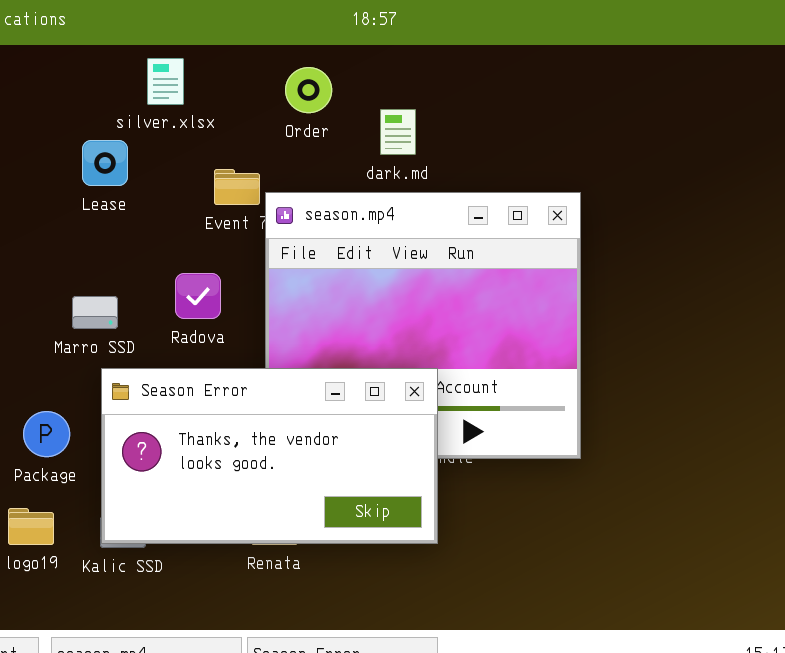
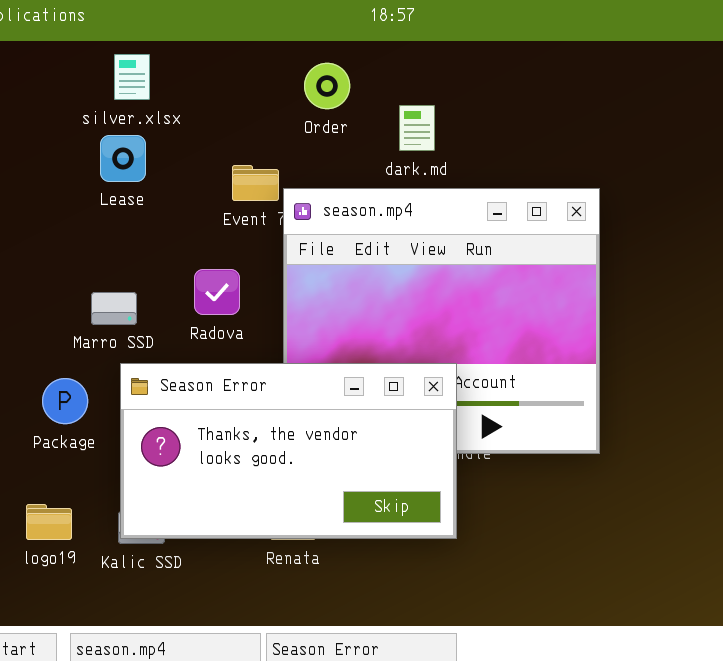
silver.xlsx: [147,58,184,105] -> [114,54,150,100], moved
Package: [23,411,70,457] -> [42,378,88,424], moved

